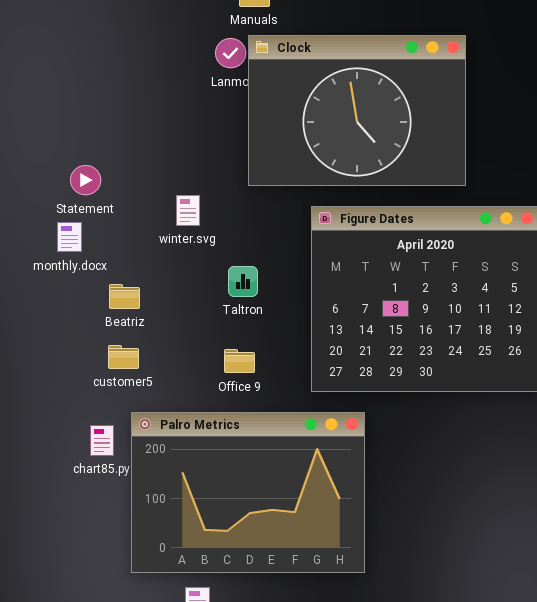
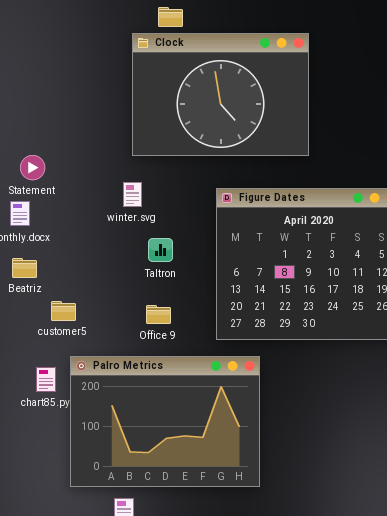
Clock: [248,35,466,186] -> [132,33,309,156], moved
winter.svg: [176,195,200,226] -> [123,182,142,207], moved
Beatriz: [109,284,140,309] -> [12,258,37,278], moved

